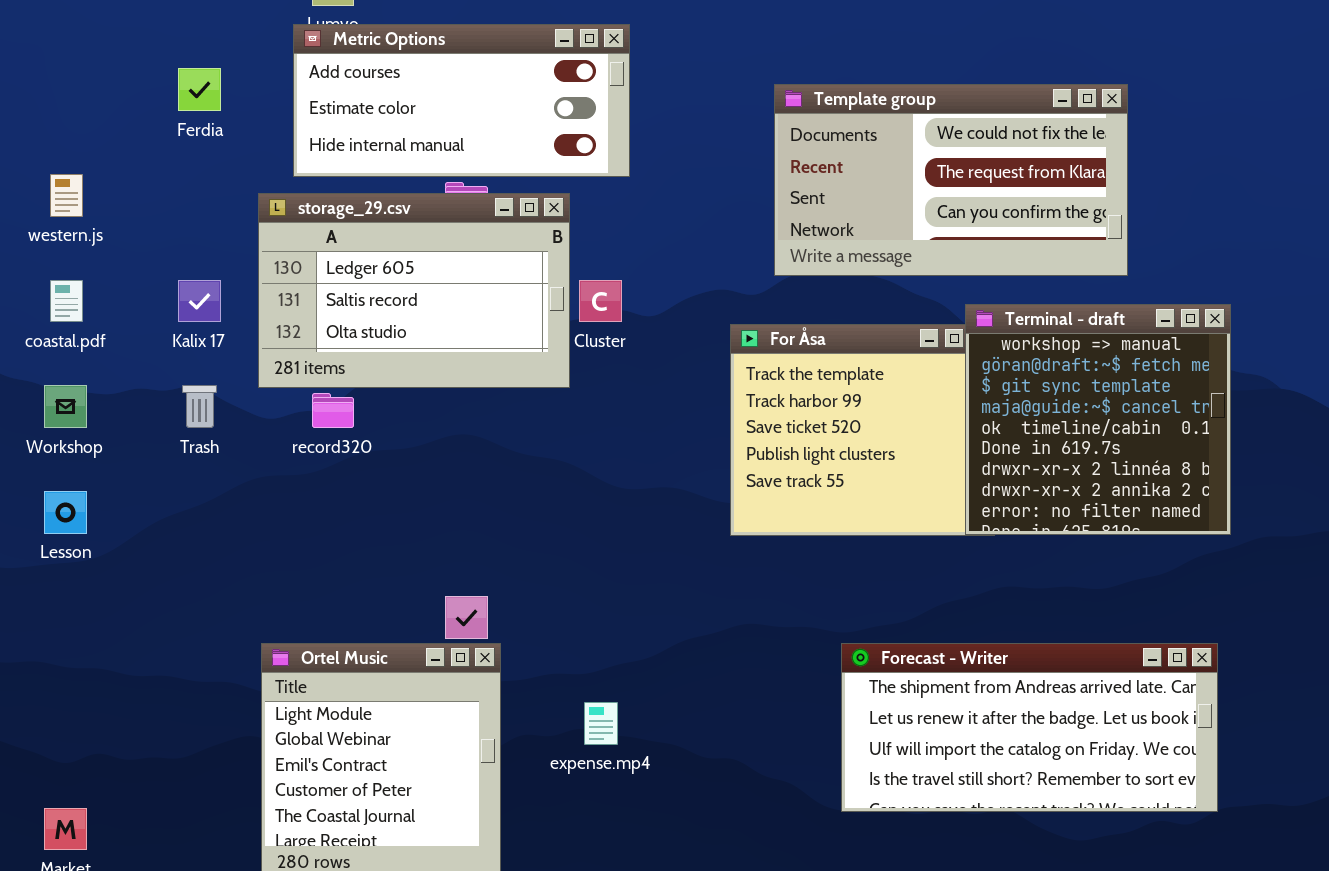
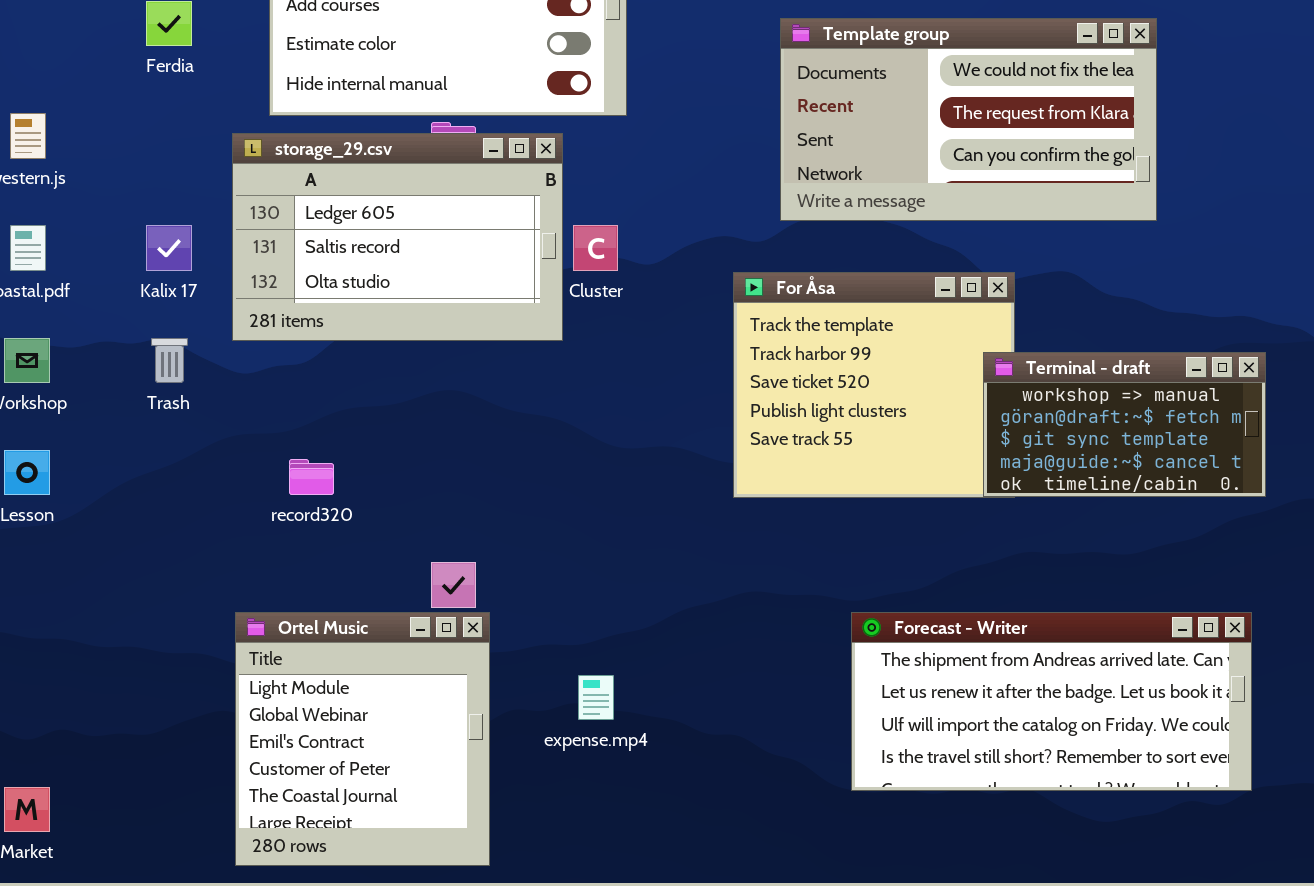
Terminal - draft: [965,304,1231,535] -> [983,352,1266,497], resized
record320: [312,393,354,428] -> [289,459,334,495], moved

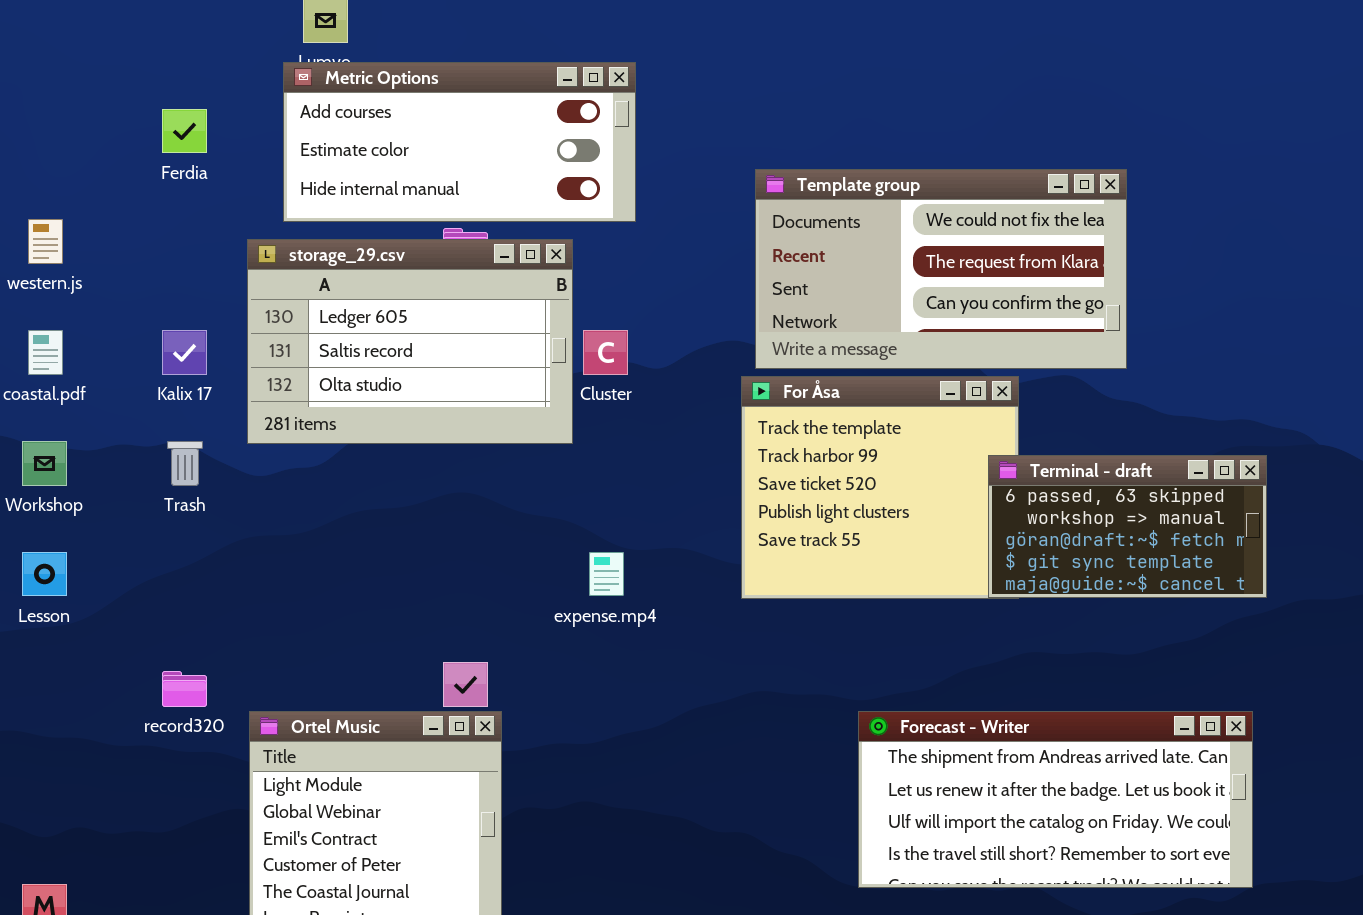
Template group: [780,18,1157,221] -> [755,169,1127,369], moved
Terminal - draft: [983,352,1266,497] -> [988,455,1267,598], scrolled up 1 row
record320: [289,459,334,495] -> [162,671,207,707], moved
expense.mp4: [578,675,614,720] -> [589,552,624,596], moved

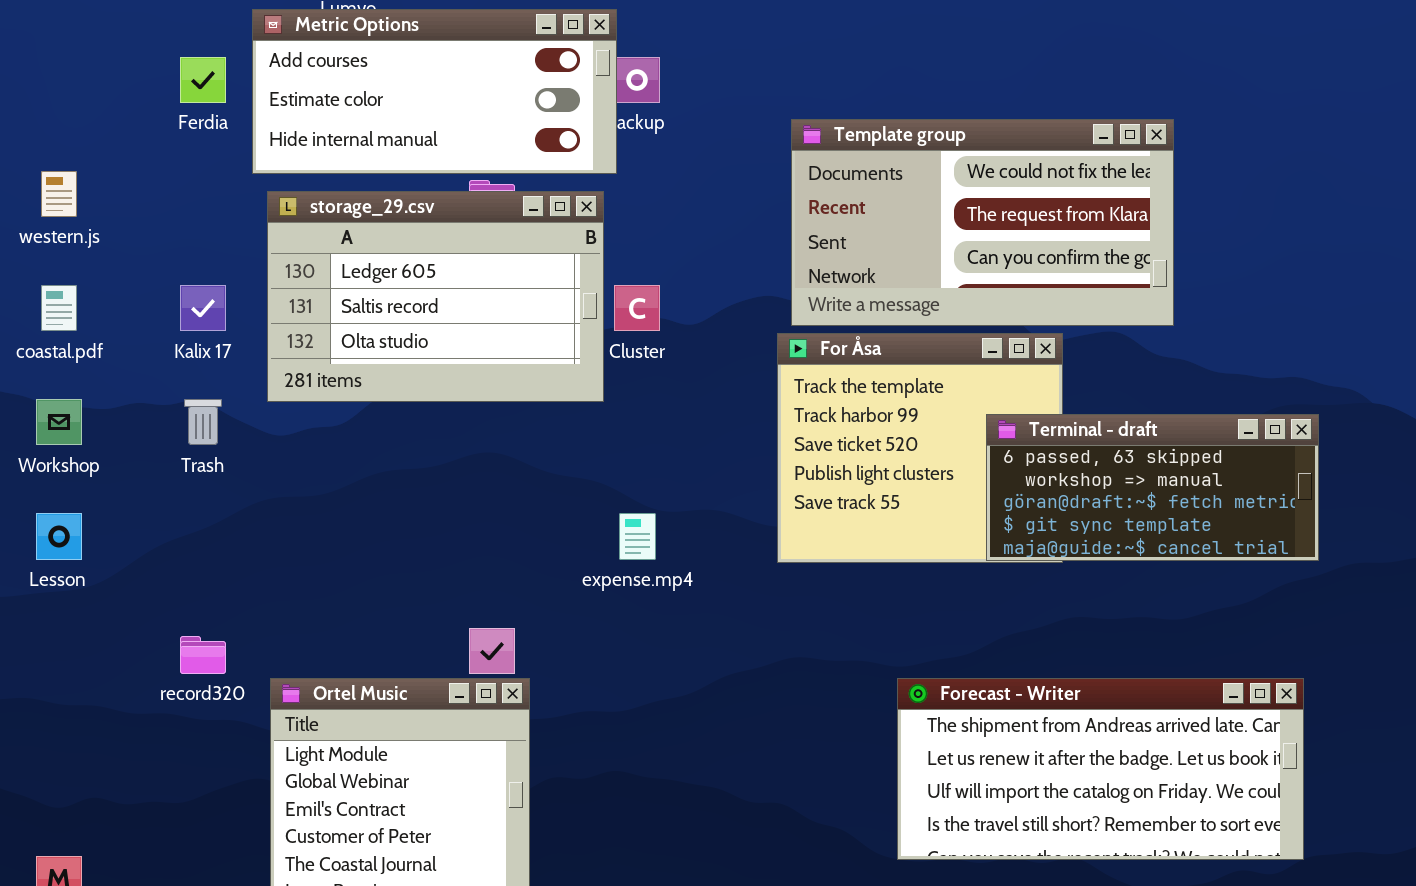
Metric Options: [283,62,636,222] -> [252,9,617,174], moved
Terminal - draft: [988,455,1267,598] -> [986,414,1319,561], resized

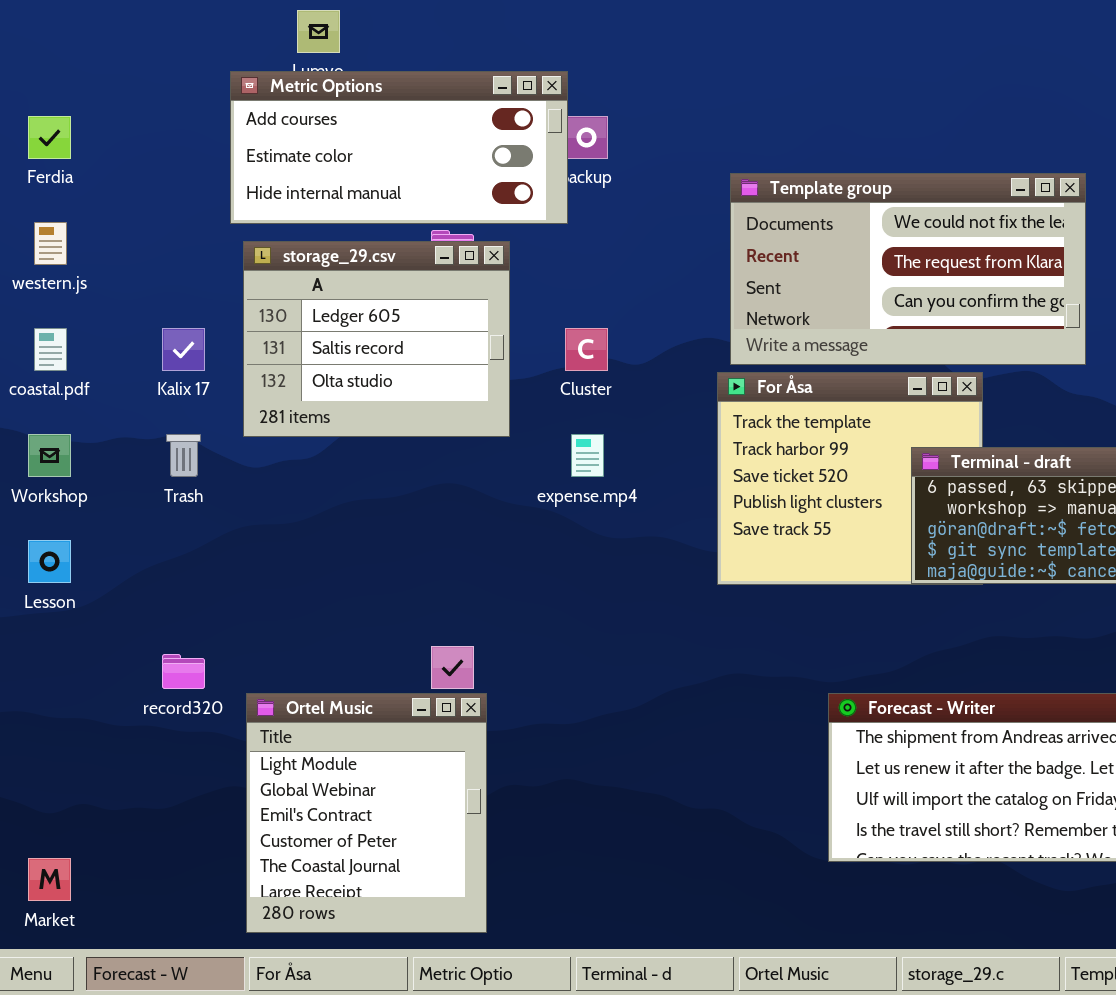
Ferdia: [180,57,226,103] -> [28,116,71,159], moved
storage_29.csv: [267,191,604,402] -> [243,241,510,437], resized
expense.mp4: [619,513,656,560] -> [571,434,604,477], moved

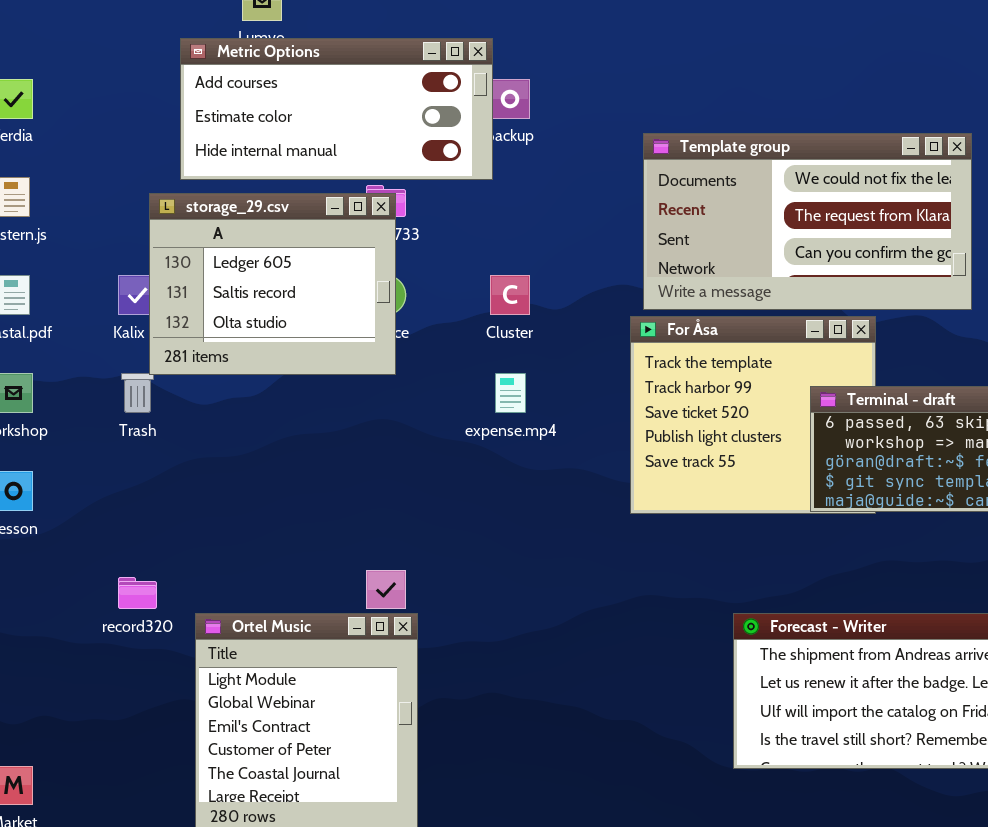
storage_29.csv: [243,241,510,437] -> [149,193,396,375], moved

